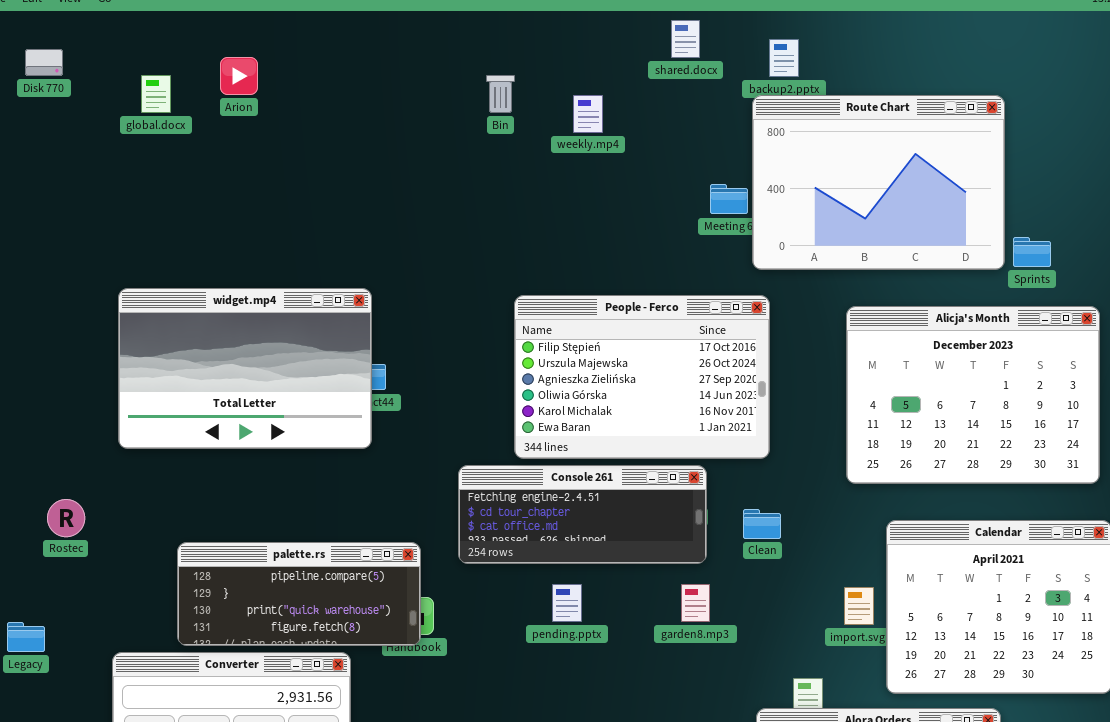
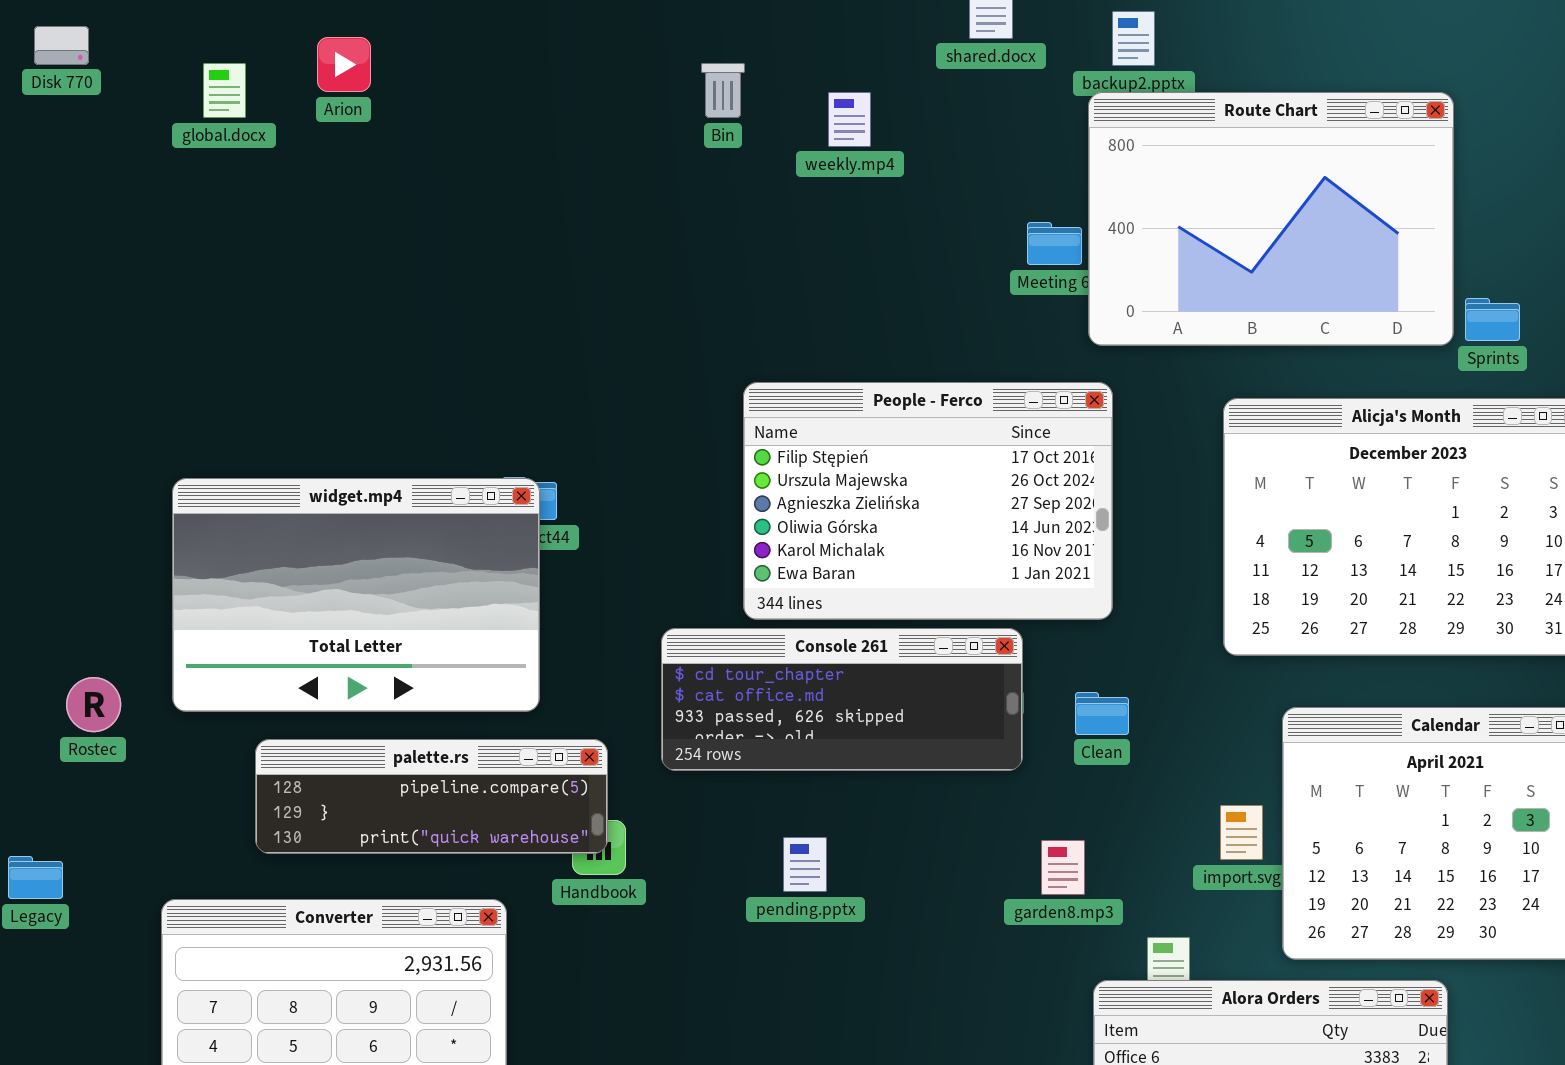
widget.mp4: [118,288,372,449] -> [172,478,540,712], moved
Console 261: [458,465,707,564] -> [661,628,1023,771], scrolled down 1 row
palette.rs: [177,542,421,646] -> [255,739,608,854], resized
pending.pptx: [552,584,582,622] -> [783,837,827,892], moved
garden8.mp3: [681,584,710,622] -> [1041,840,1085,895], moved

